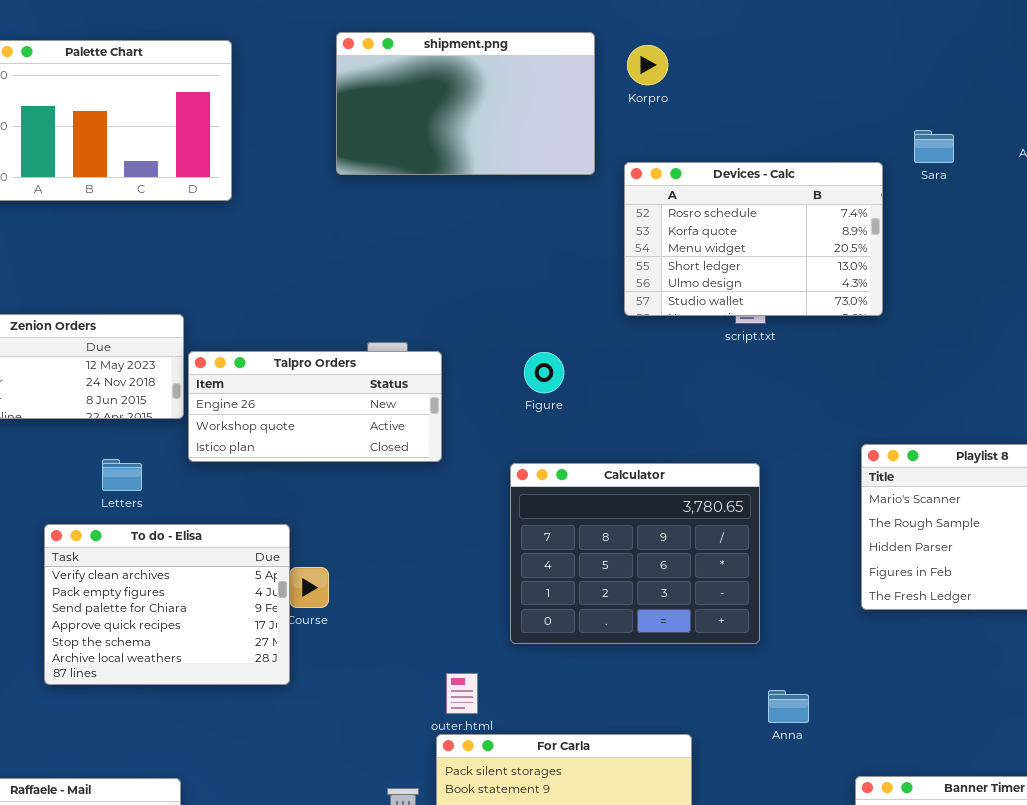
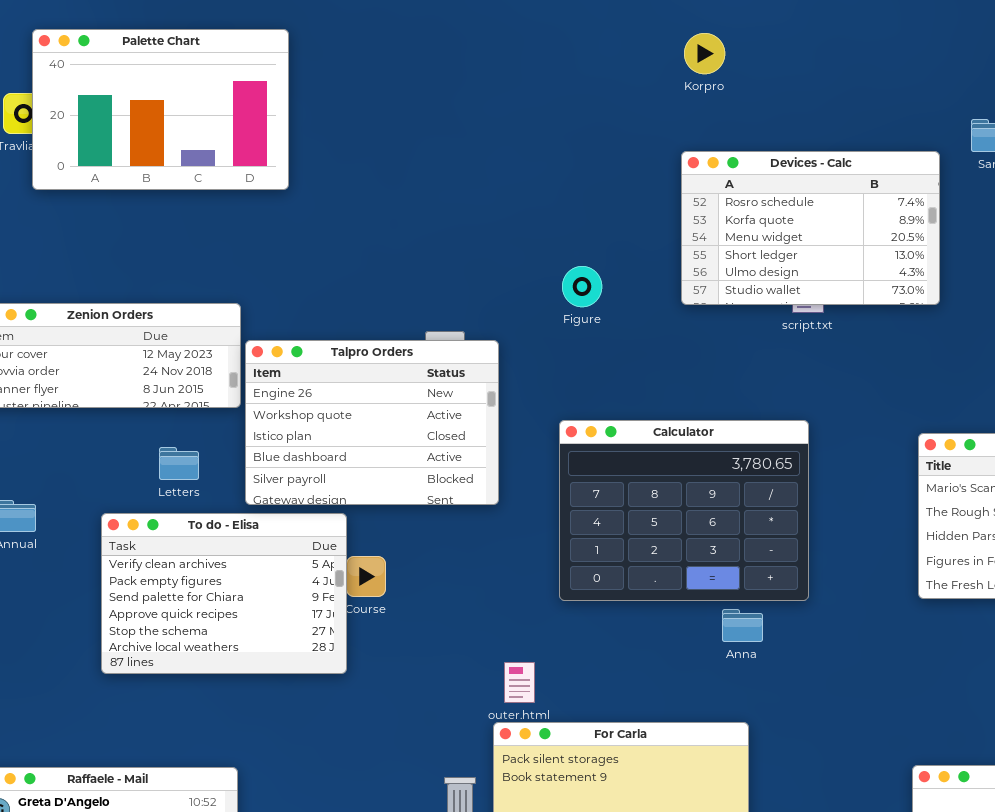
shipment.png: [336,32,595,175] -> none, closed
Talpro Orders: [188,351,442,462] -> [245,340,499,505], resized
Figure: [524,352,564,393] -> [562,266,602,307], moved
Calculator: [510,463,760,644] -> [559,420,809,601], moved
Anna: [768,690,809,723] -> [722,609,763,642], moved

